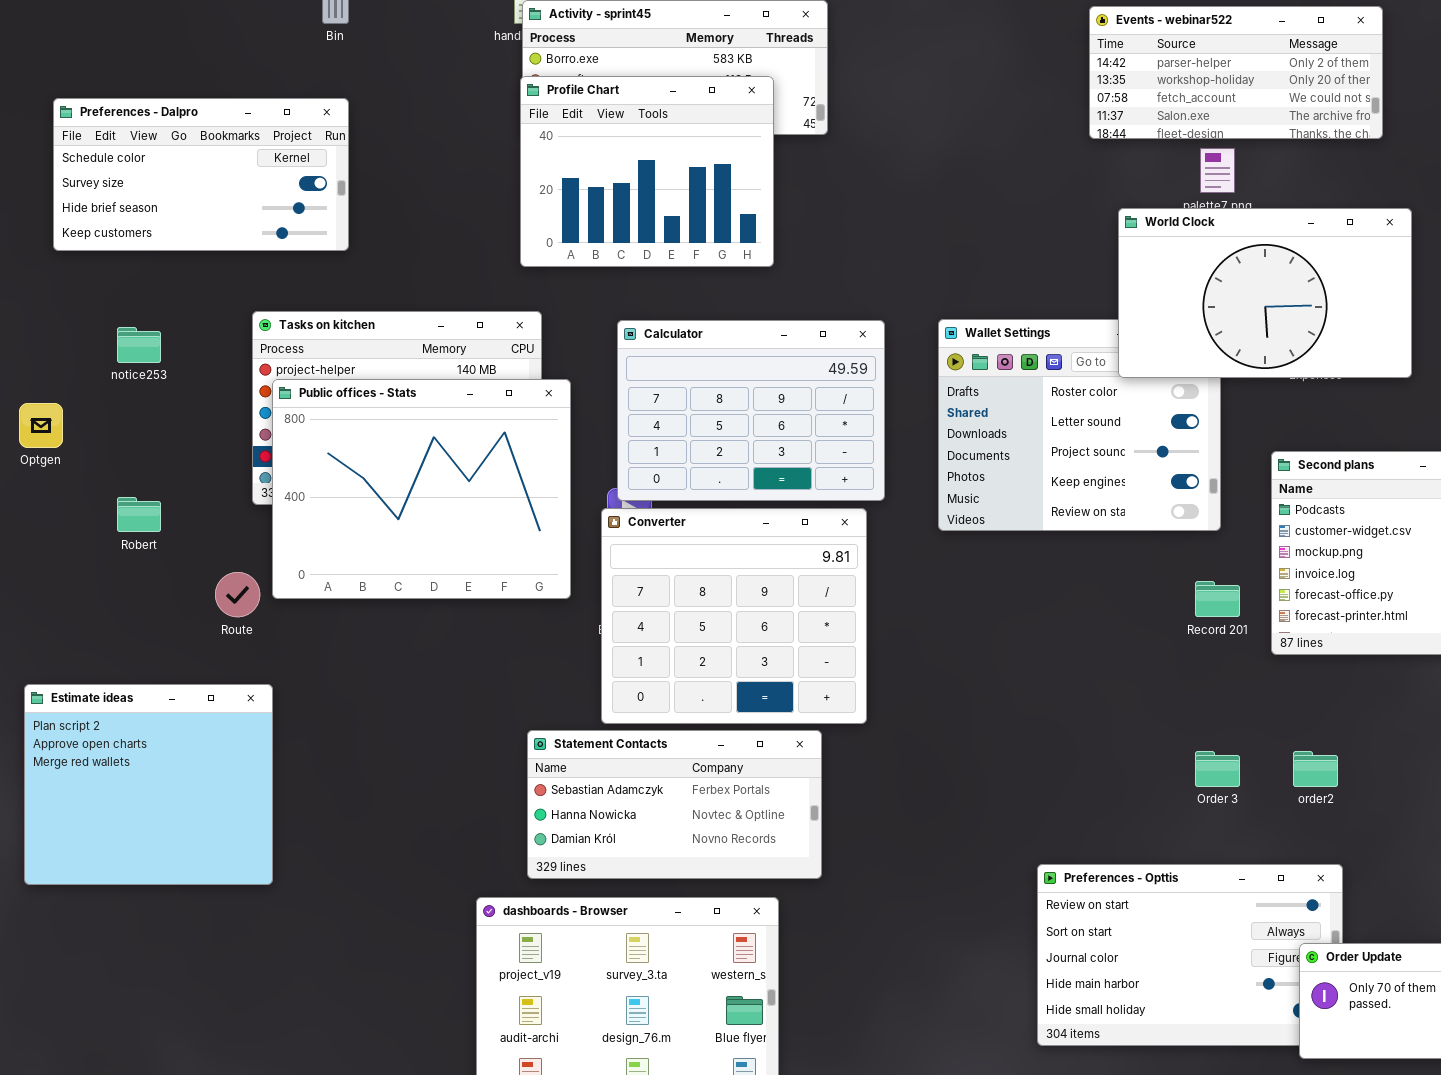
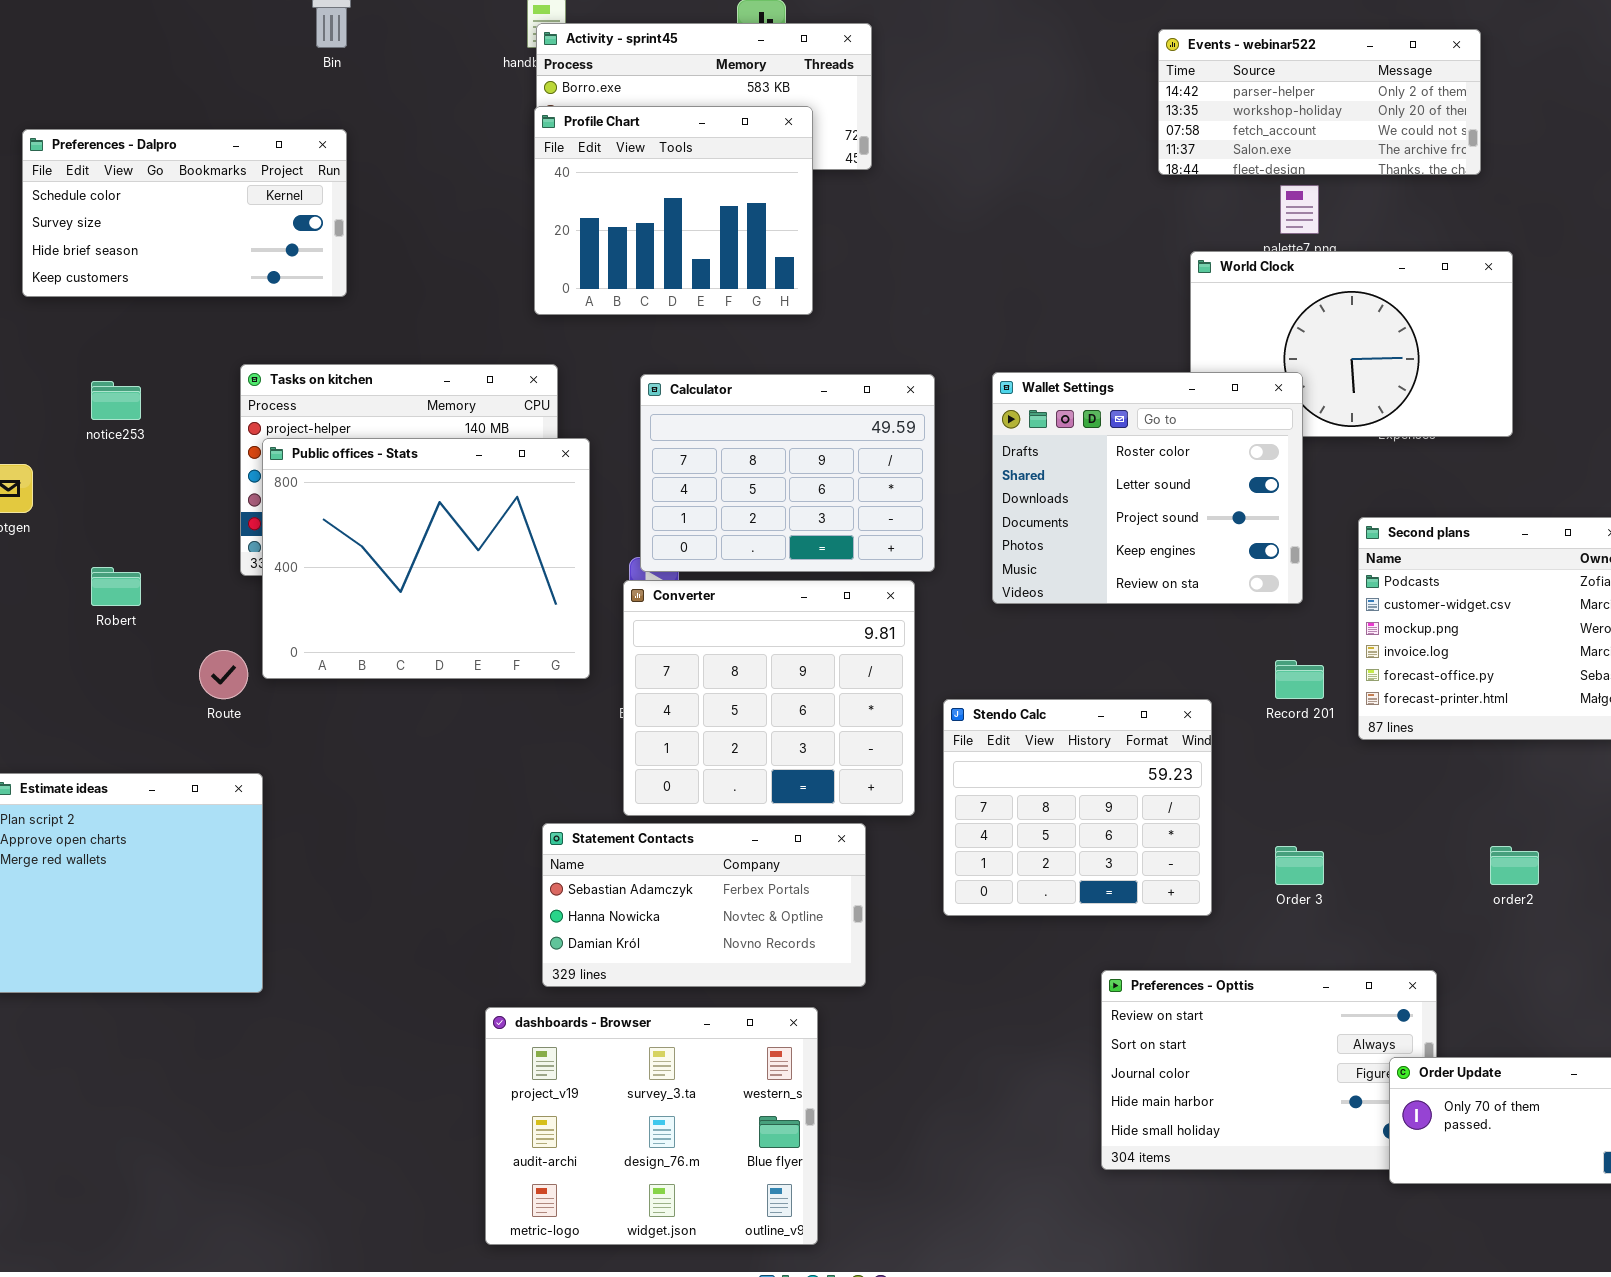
Wallet Settings: [938,319,1221,531] -> [992,372,1303,604], raised
Stendo Calc: none -> [943,699,1212,916], opened
order2: [1293,751,1338,787] -> [1490,846,1539,885], moved

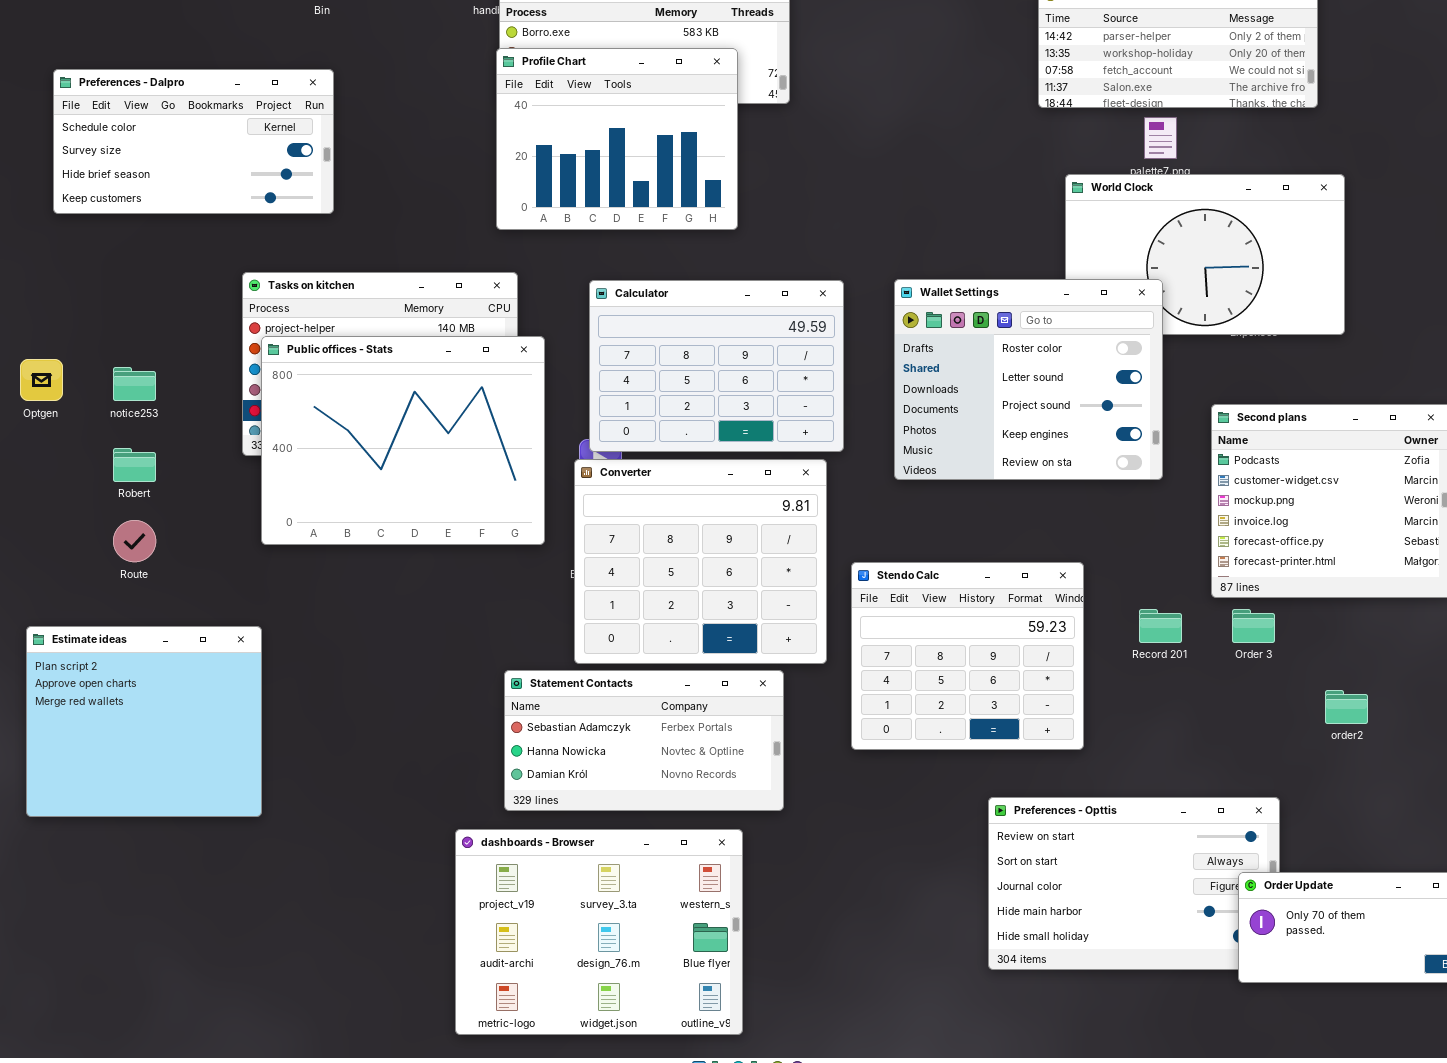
notice253: [91,381,141,420] -> [113,367,156,401], moved
Route: [199,650,248,699] -> [113,520,156,562], moved
Record 201: [1275,660,1324,699] -> [1139,609,1182,643], moved
Order 3: [1275,846,1324,885] -> [1232,609,1275,643], moved

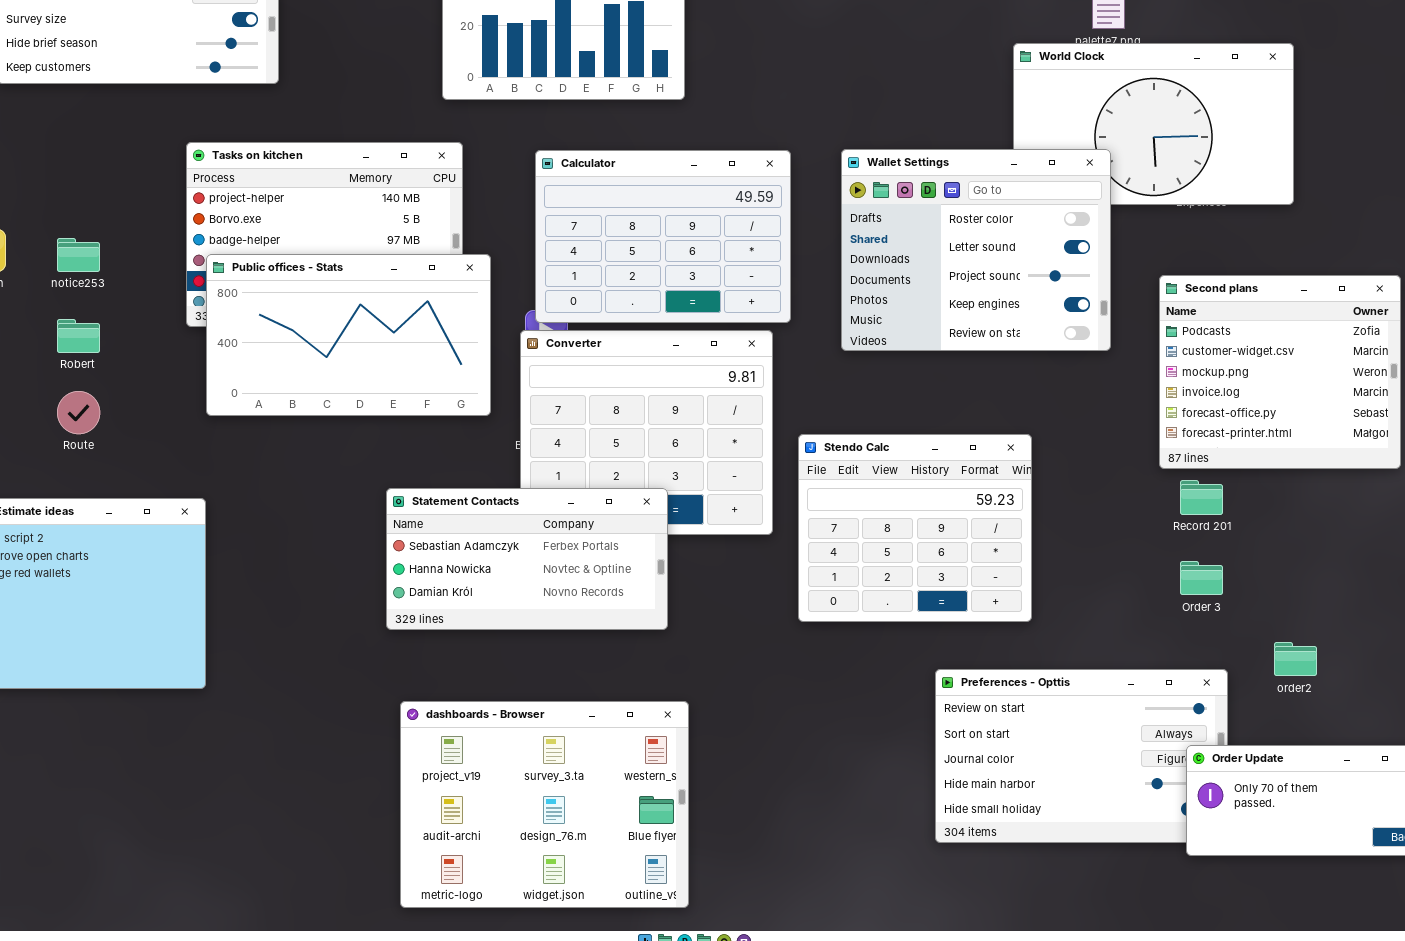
Public offices - Stats: [261,336,545,545] -> [206,254,491,416], resized
Record 201: [1139,609,1182,643] -> [1180,480,1223,515], moved
Order 3: [1232,609,1275,643] -> [1180,561,1223,595], moved
Statement Contacts: [504,670,784,811] -> [386,488,668,630], moved
order2: [1325,690,1368,724] -> [1274,642,1317,676], moved

